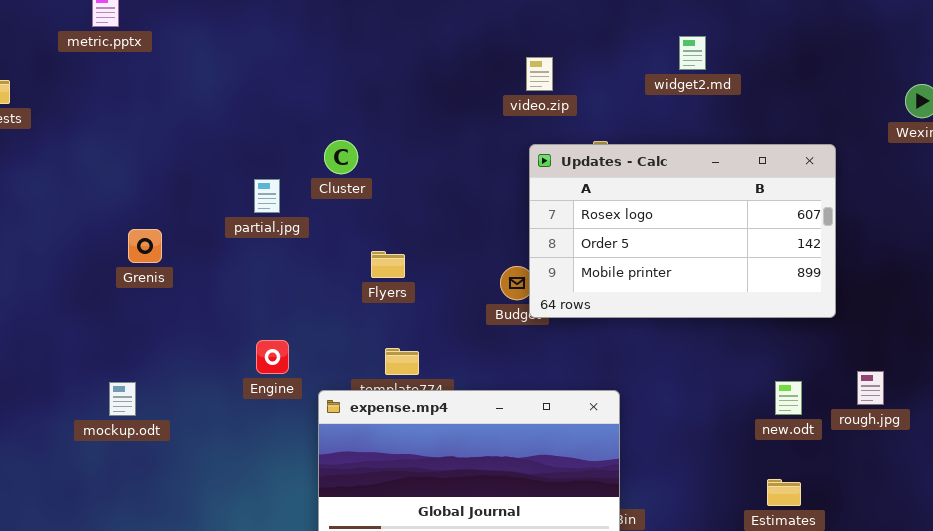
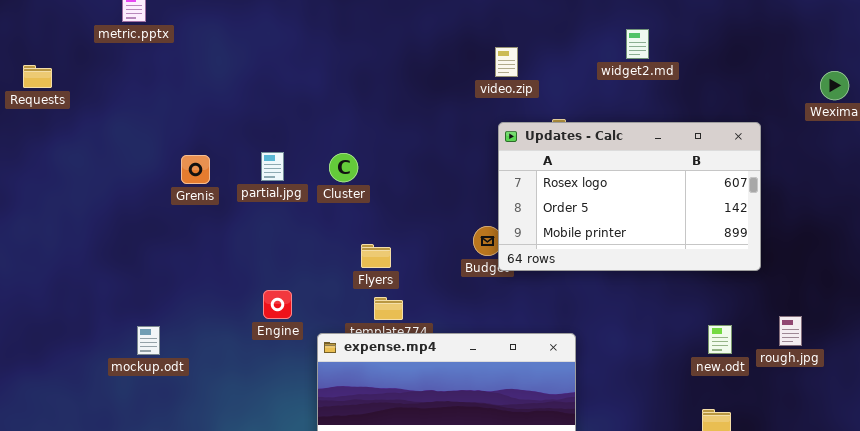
Cluster: [324,140,358,174] -> [329,153,358,182], moved
Grenis: [128,229,162,263] -> [181,155,210,184], moved
Flyers: [371,251,405,278] -> [361,244,391,268], moved

